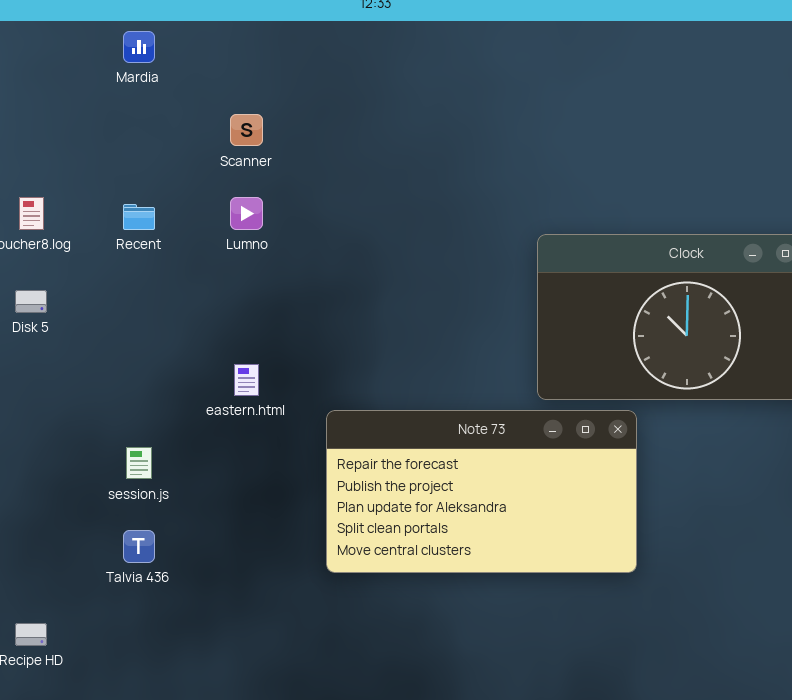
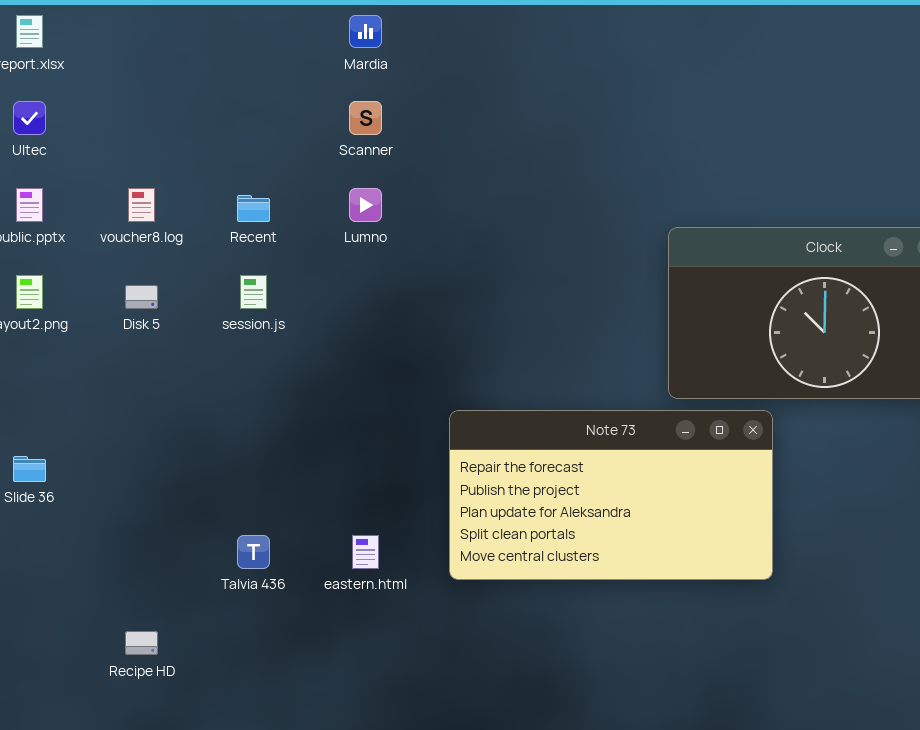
Mardia: [123,31,155,63] -> [349,15,382,48], moved
eastern.html: [234,364,259,396] -> [352,535,379,569], moved
session.js: [126,447,152,479] -> [240,275,267,309], moved

